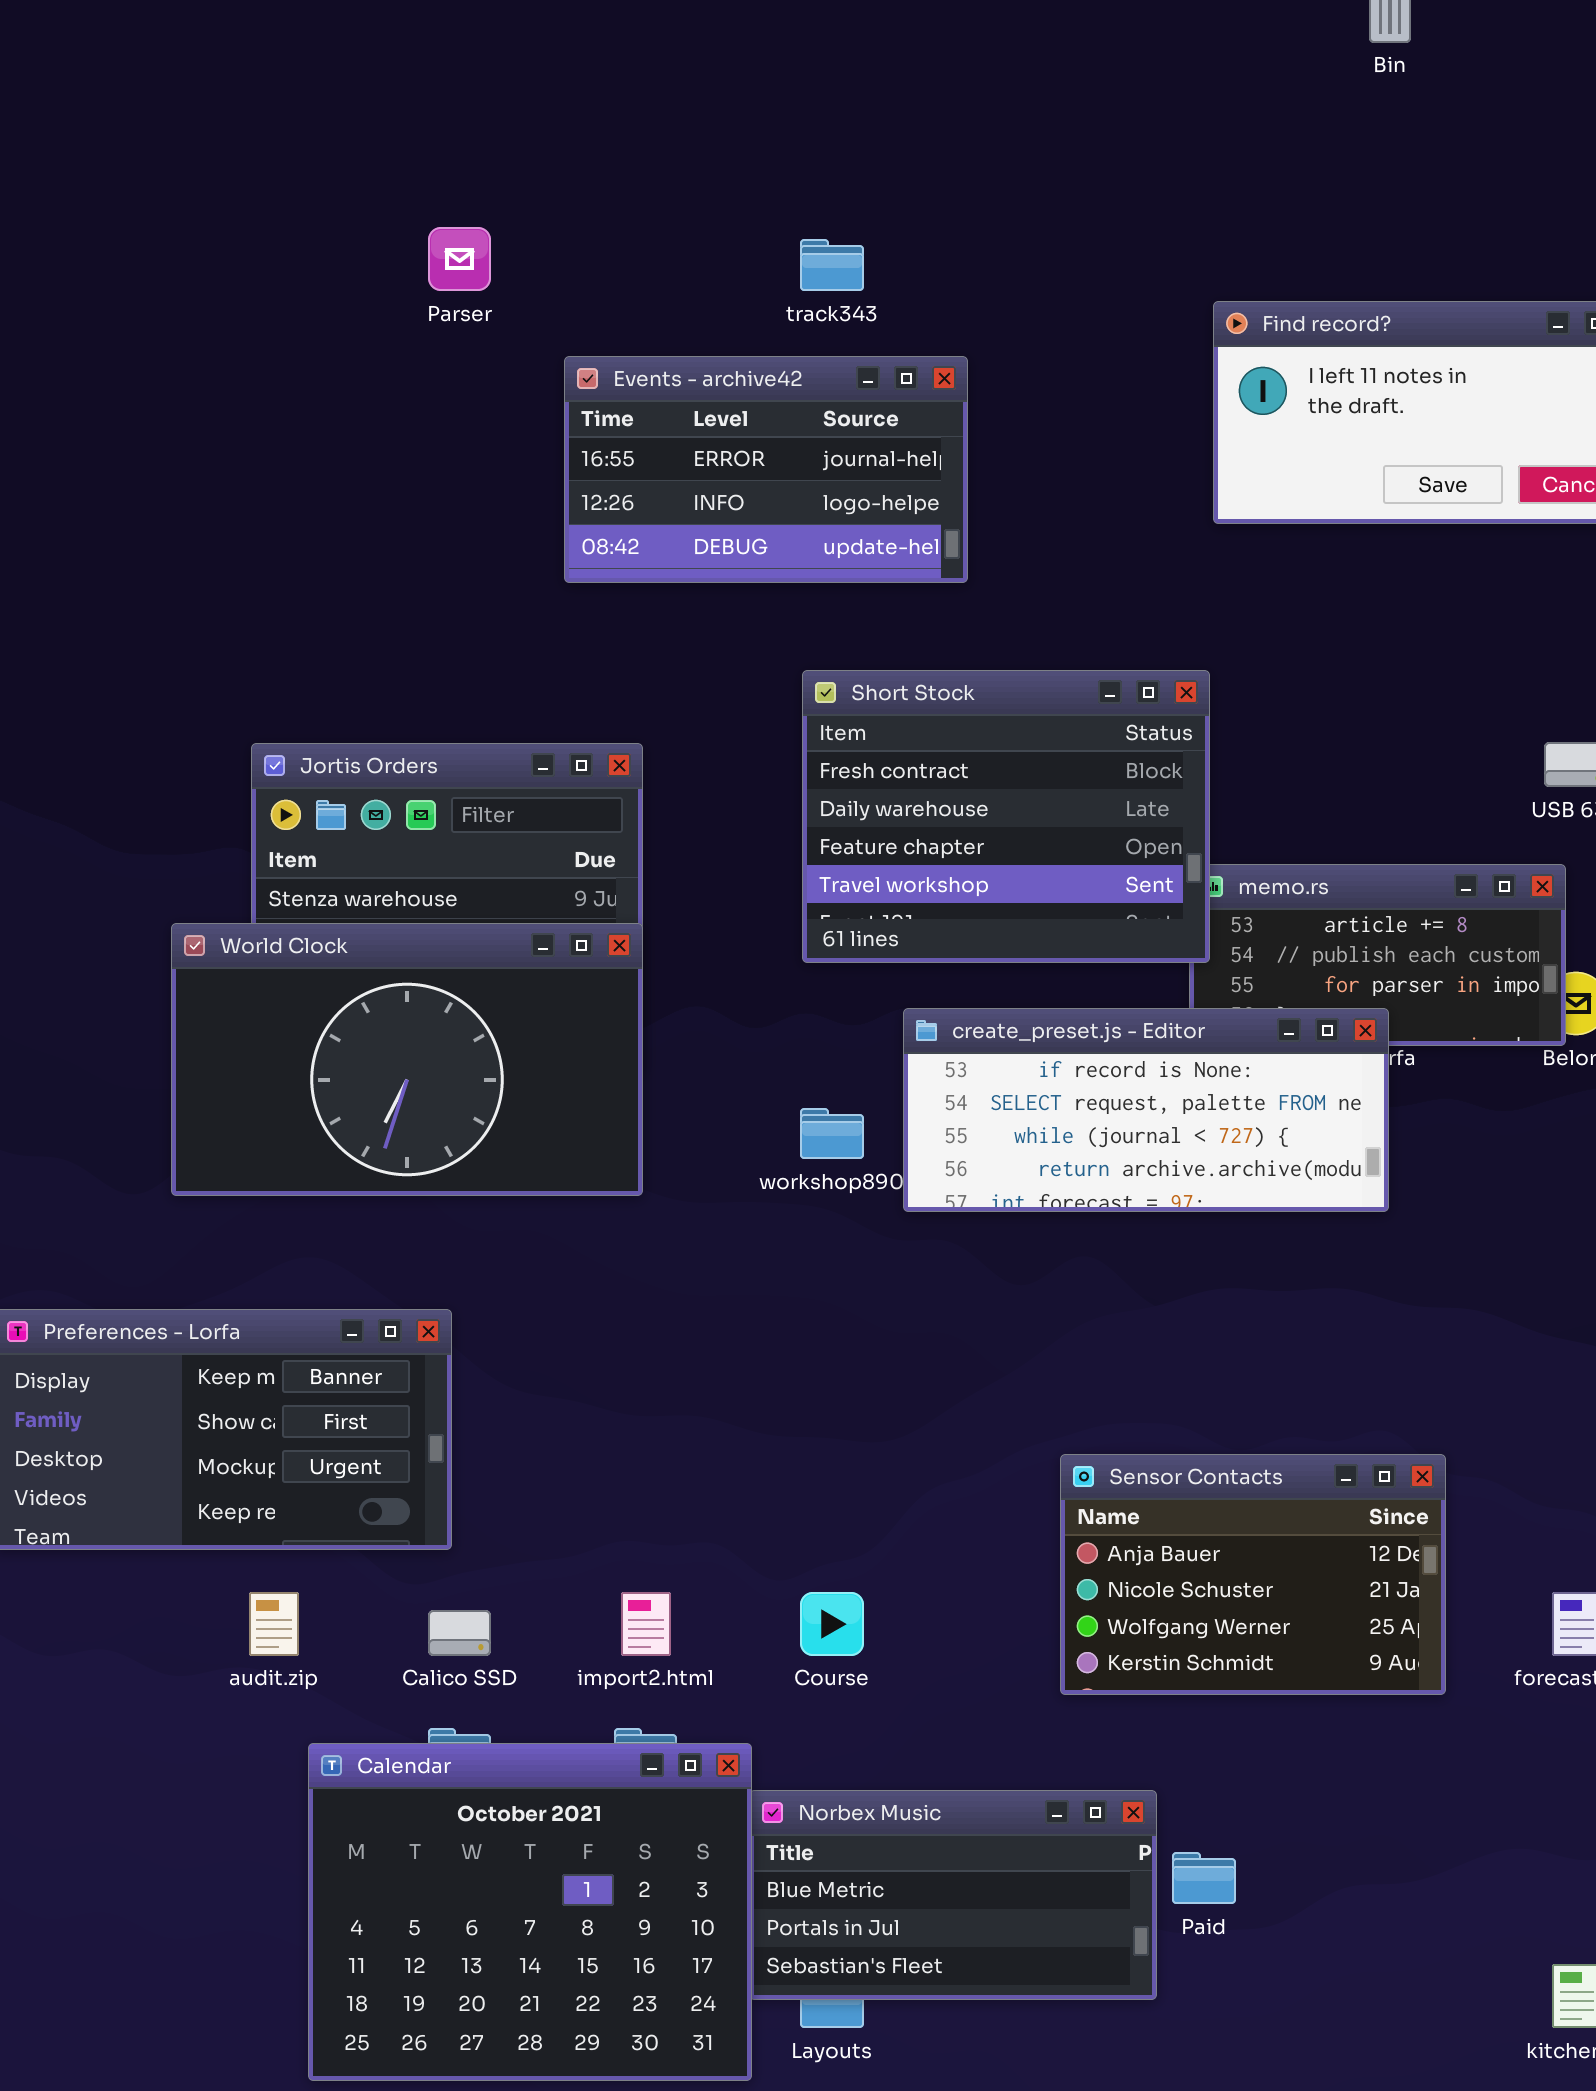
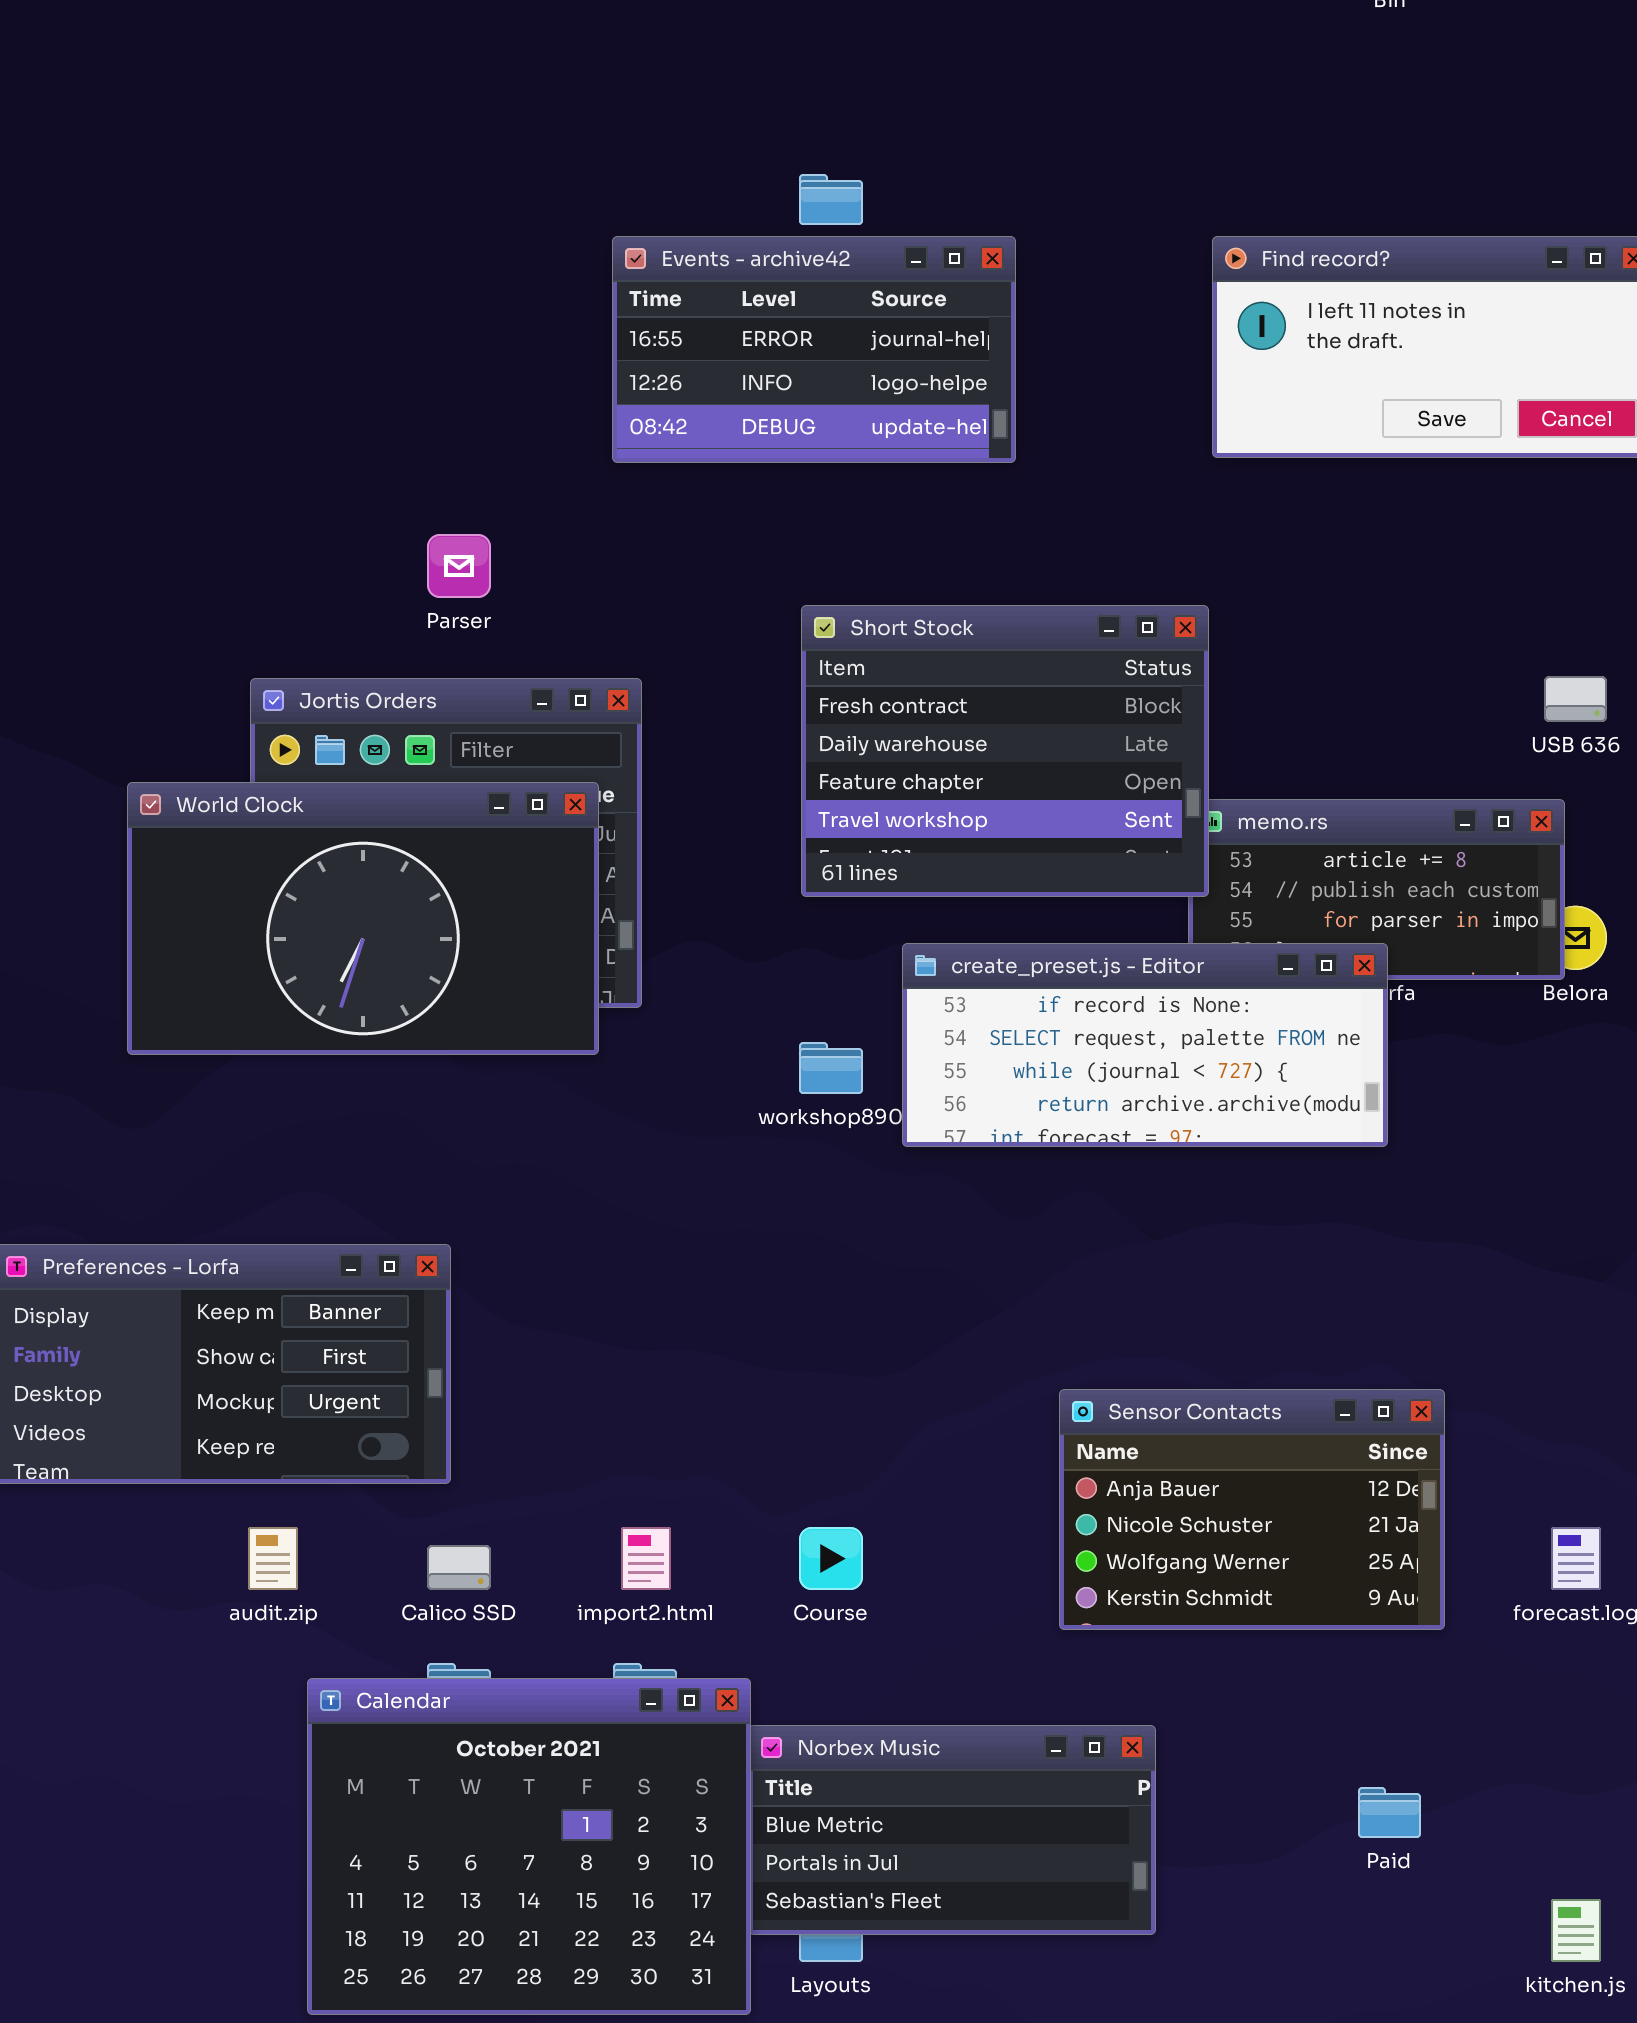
Parser: [428,227,491,291] -> [427,534,491,598], moved
Events - archive42: [564,356,968,583] -> [612,236,1016,463], moved
World Clock: [171,923,643,1196] -> [127,782,599,1055], moved
Paid: [1172,1852,1236,1904] -> [1358,1787,1421,1838], moved

